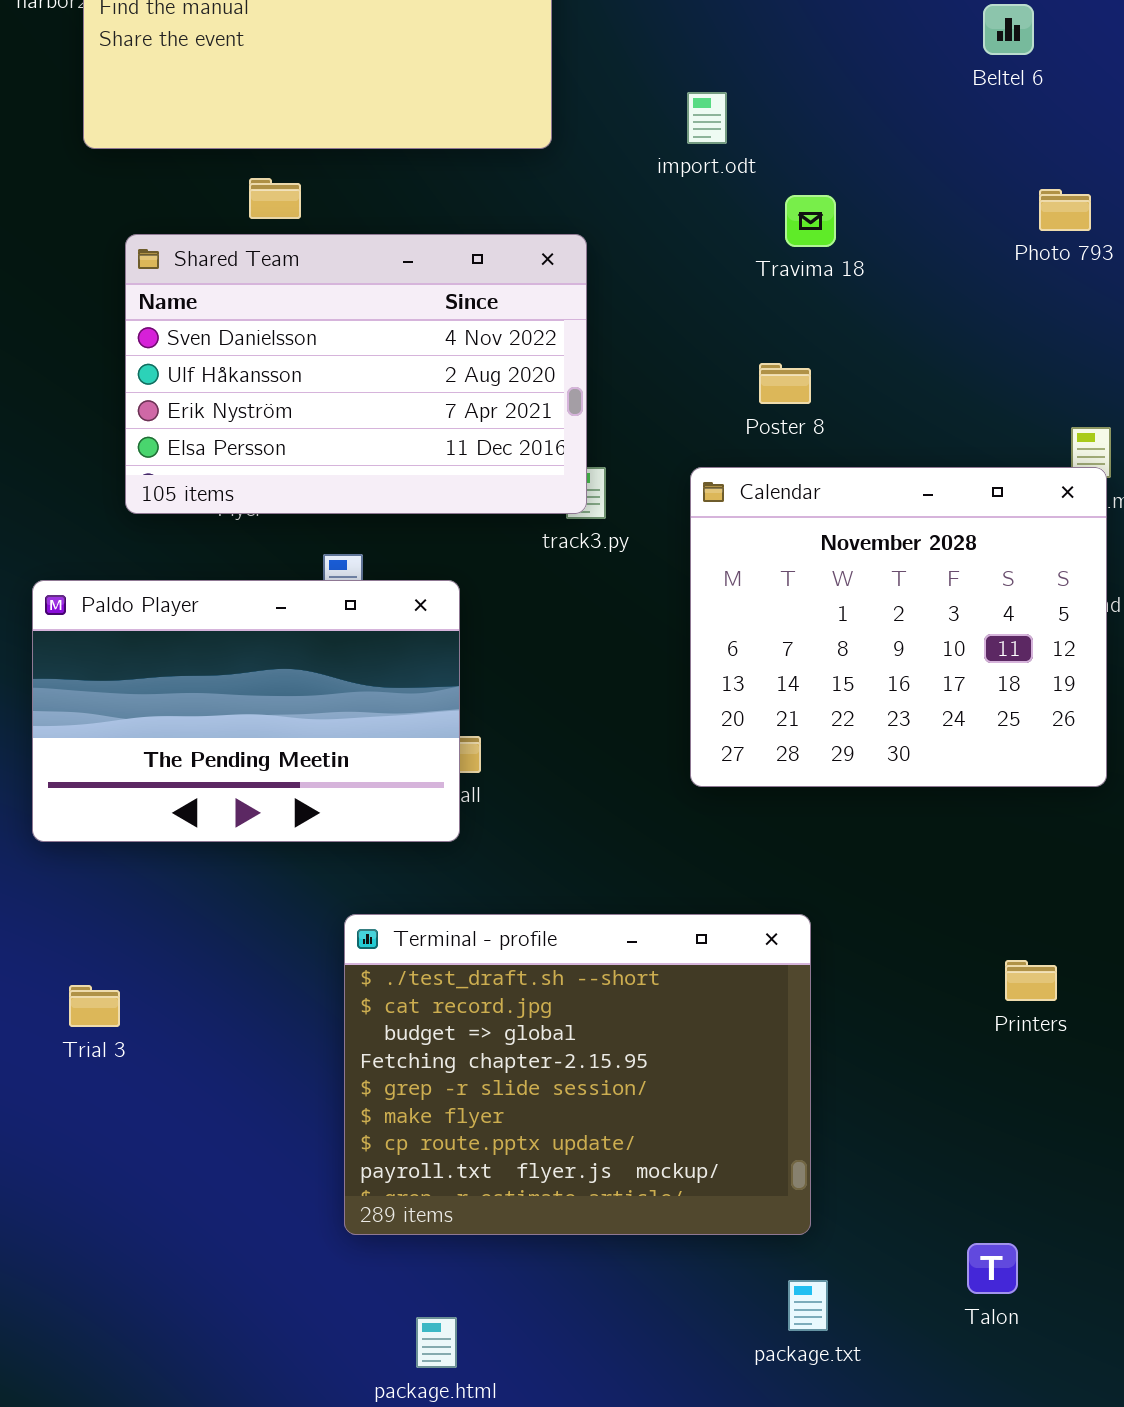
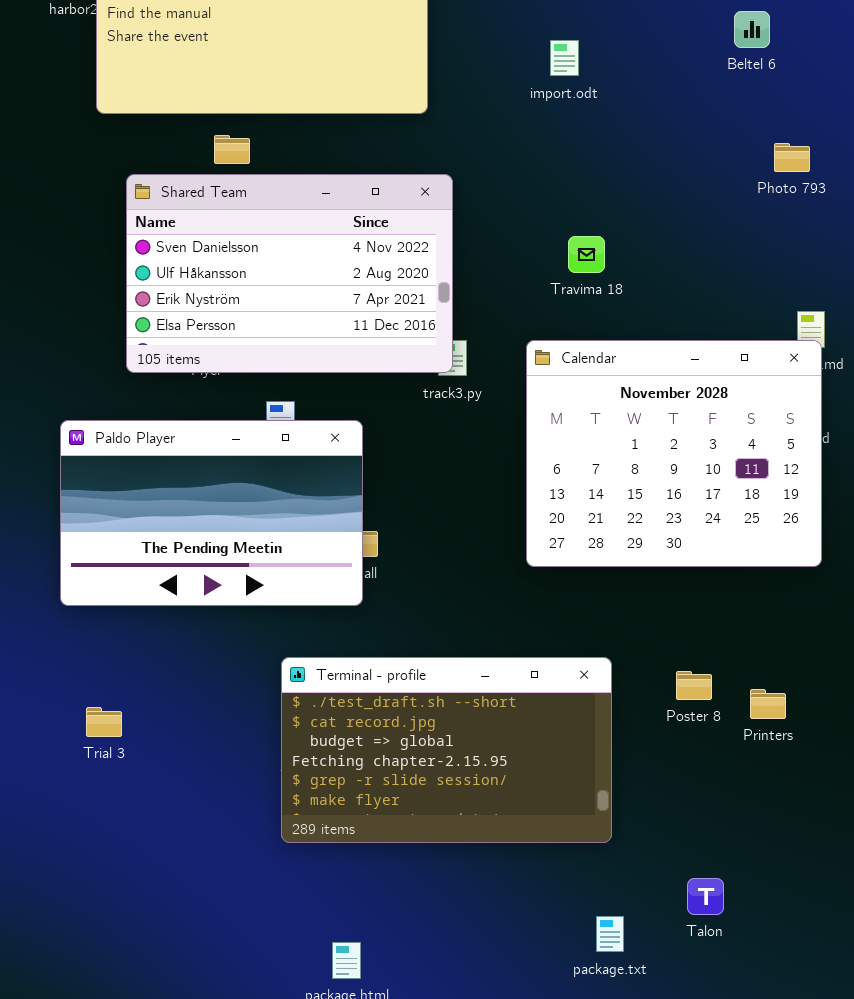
import.odt: [687,92,727,144] -> [550,40,579,76], moved
Travima 18: [785,195,836,247] -> [568,236,605,273], moved
Poster 8: [759,363,811,404] -> [676,671,712,700], moved
Terminal - profile: [344,914,811,1235] -> [281,657,612,843], resized
Talon: [967,1243,1018,1294] -> [687,878,724,915], moved

